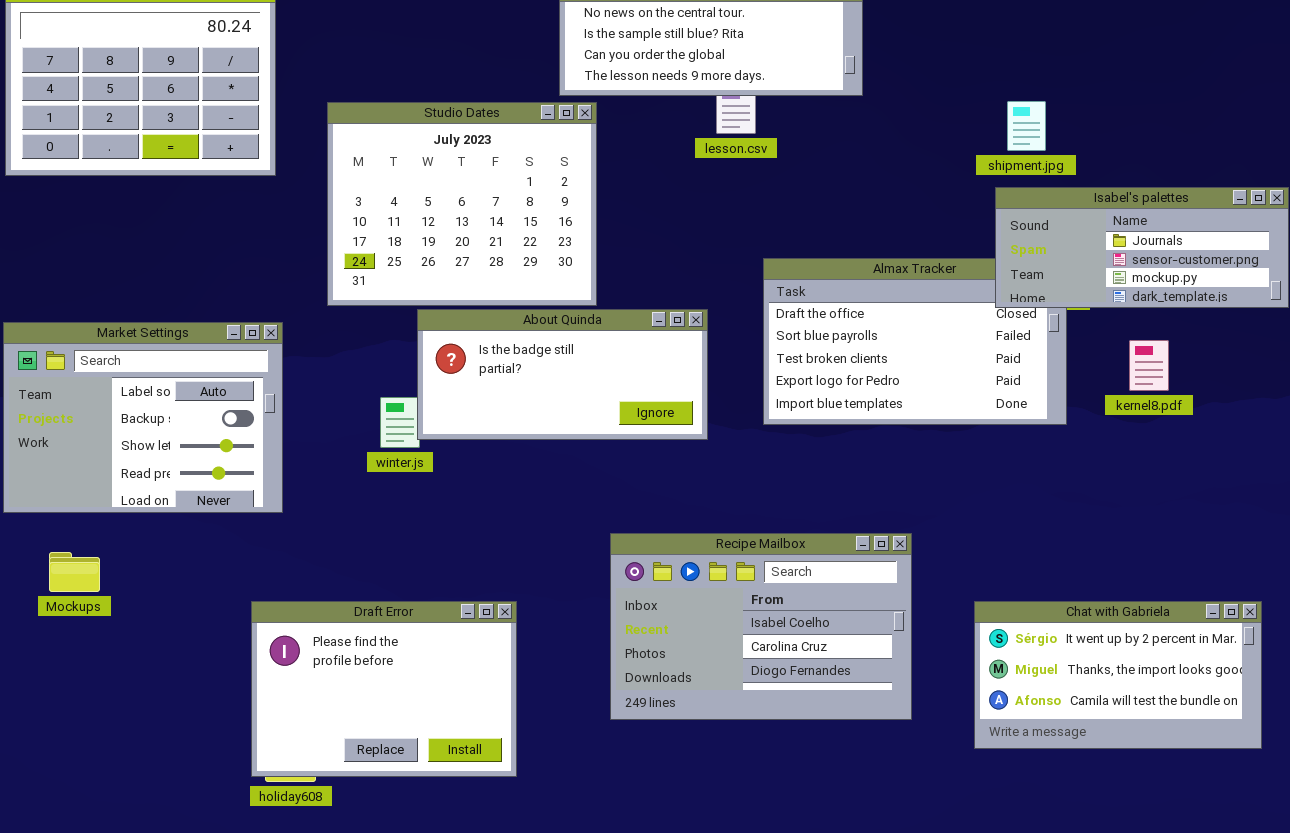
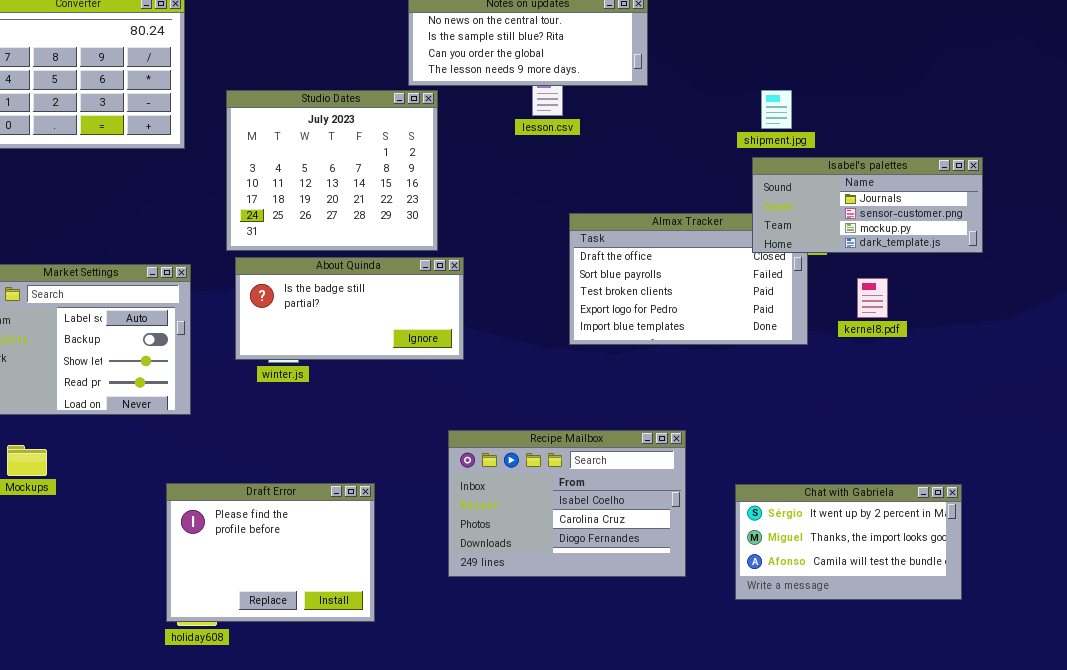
About Quinda: [417,309,708,440] -> [235,257,464,360], moved

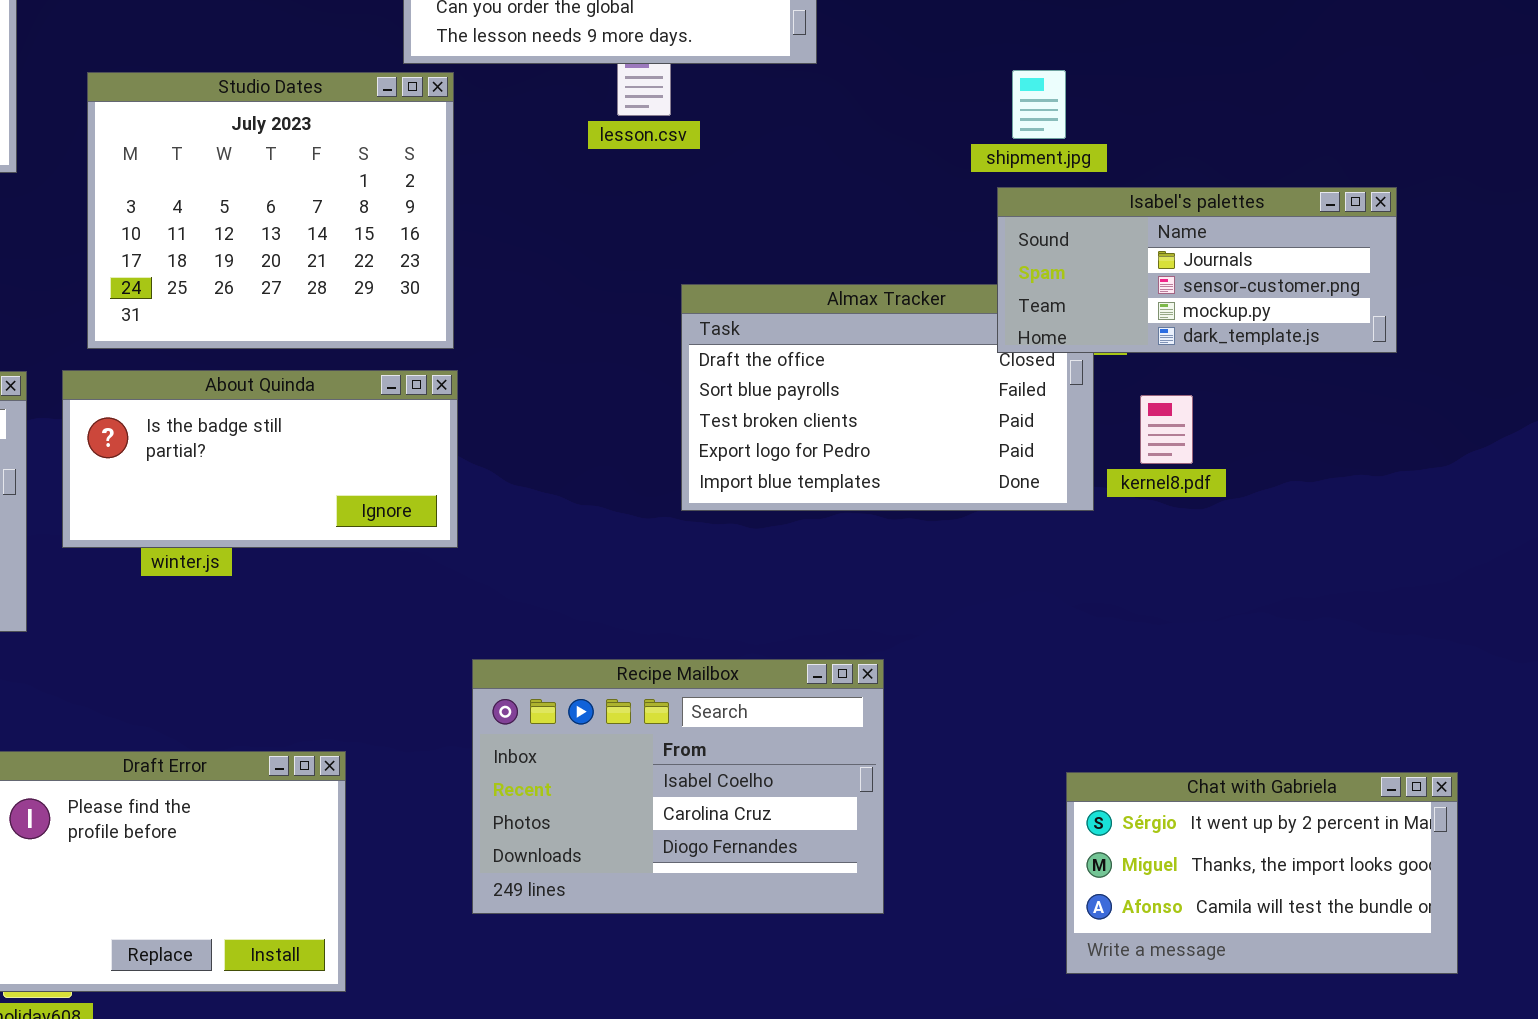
About Quinda: [235,257,464,360] -> [62,370,458,548], moved
kernel8.pdf: [857,278,888,318] -> [1140,395,1193,464], moved
Chat with Gabriela: [735,484,962,600] -> [1066,772,1458,974], moved

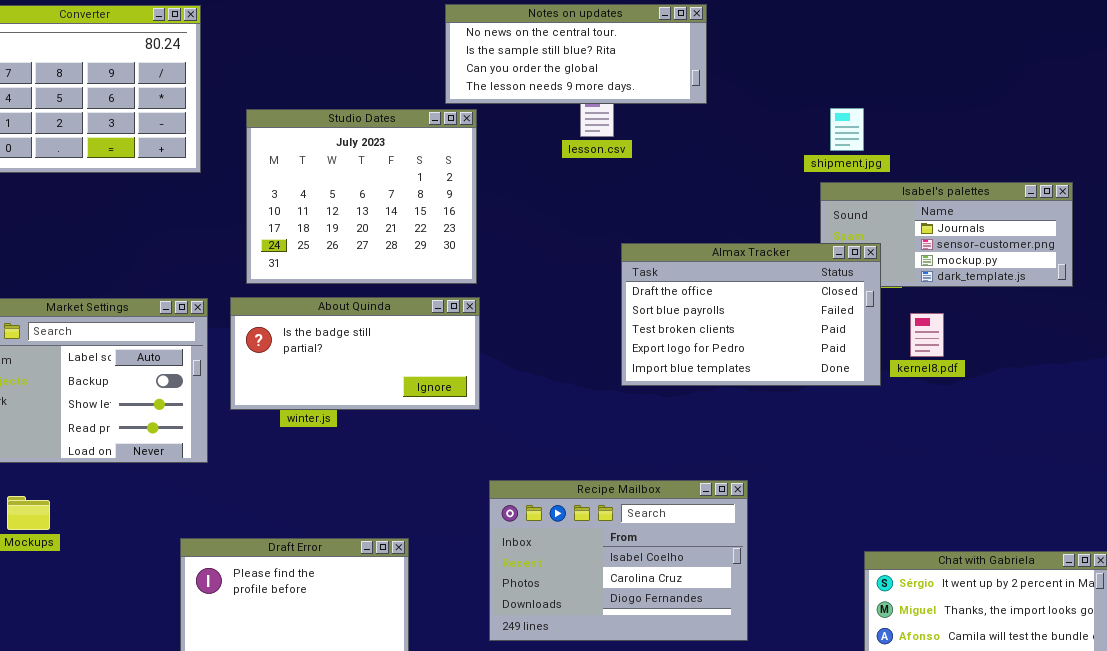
Almax Tracker: [681,284,1094,511] -> [621,243,881,386], raised

